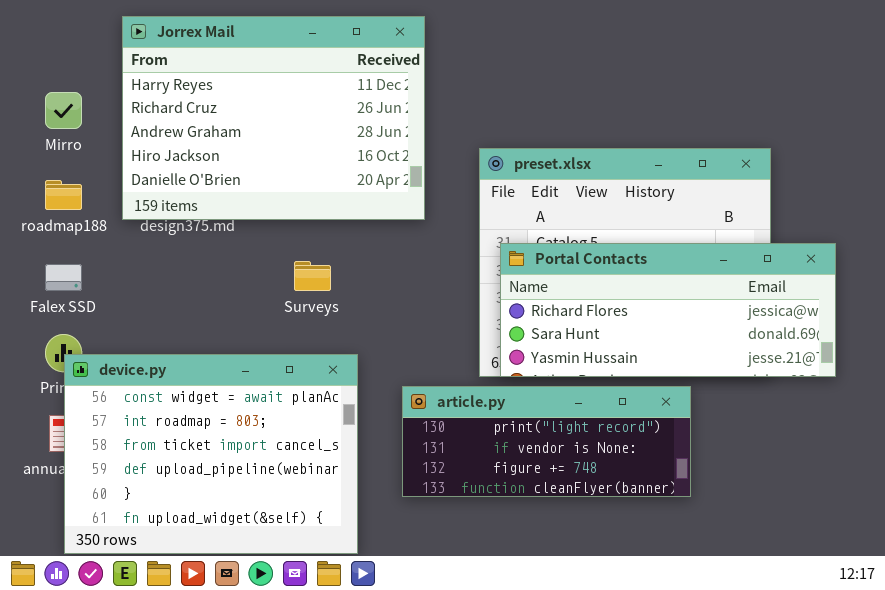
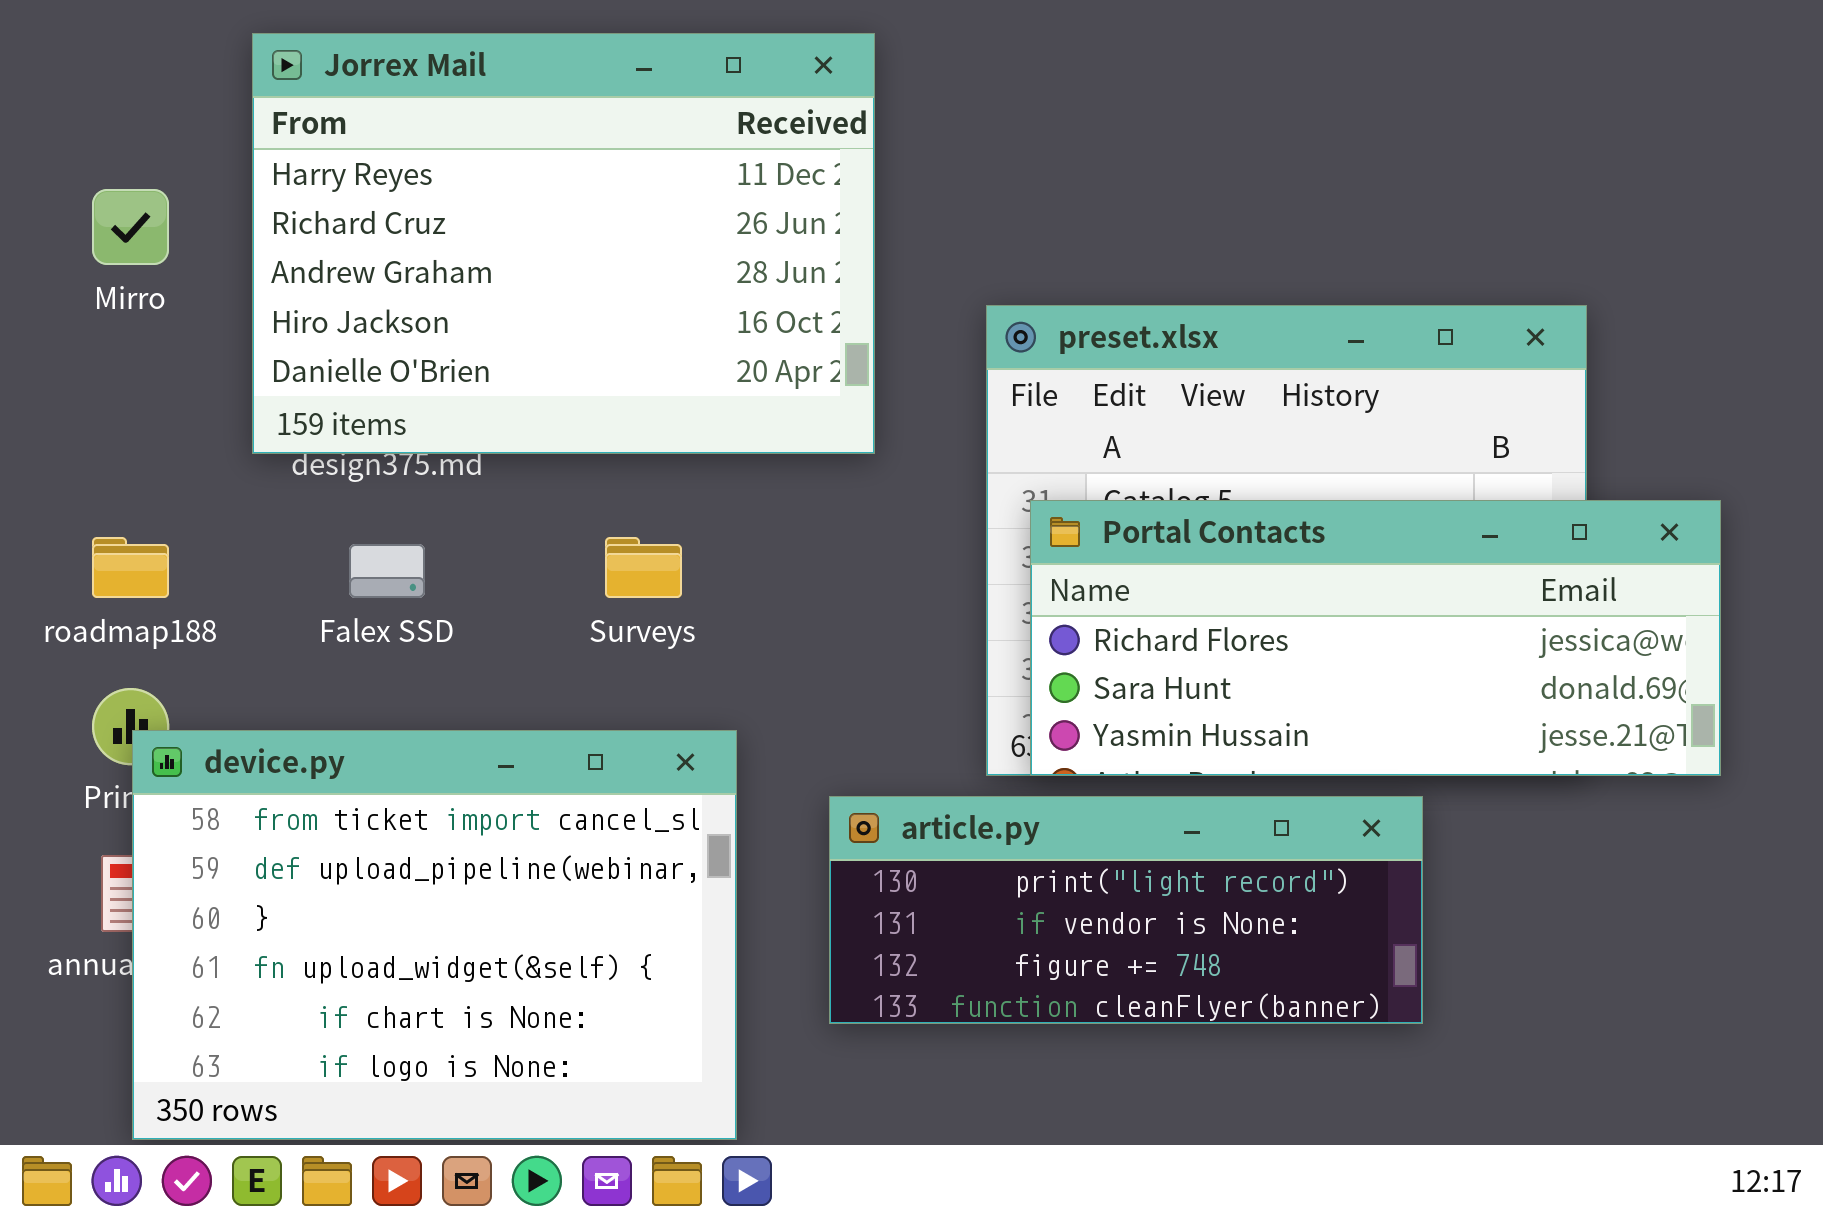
roadmap188: [45,180,82,210] -> [92,537,169,598], moved
Falex SSD: [45,264,82,291] -> [349,544,425,598], moved
device.py: [64,354,358,554] -> [132,730,737,1140], scrolled down 2 rows

